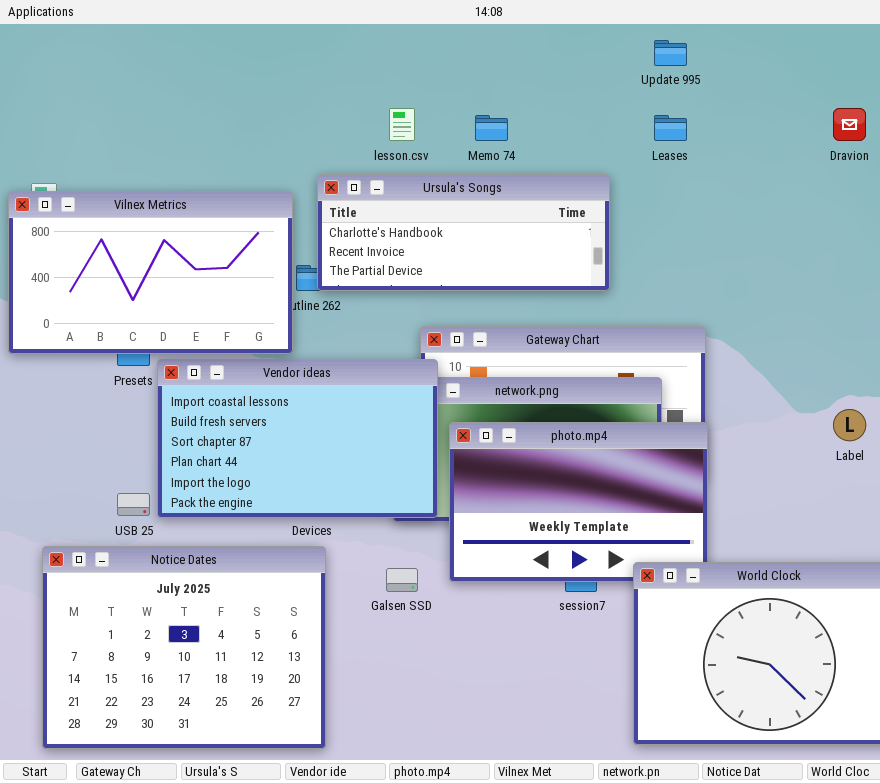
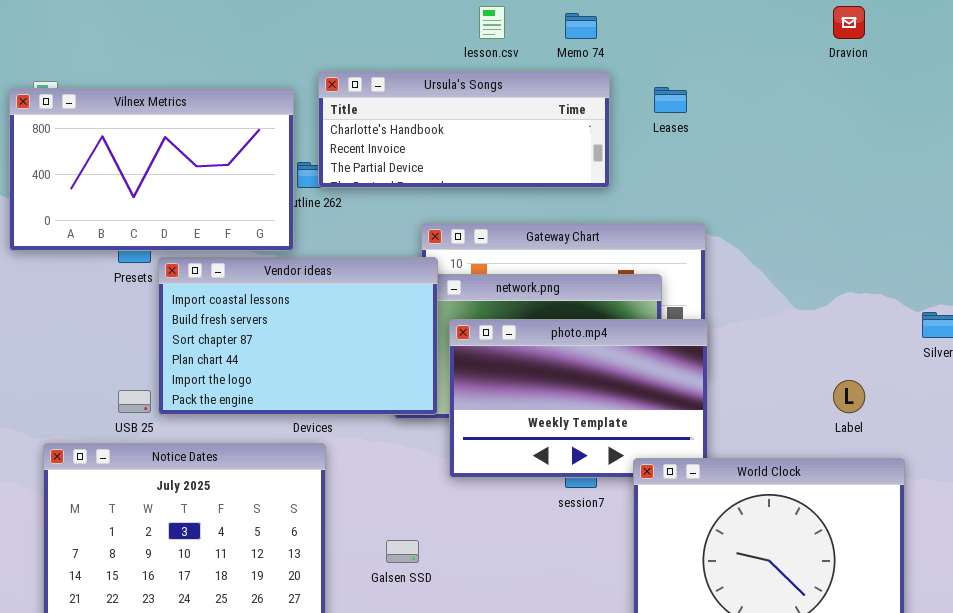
lesson.csv: [389,108,415,141] -> [479,6,505,39], moved
Memo 74: [475,115,508,141] -> [565,13,597,39], moved
Leases: [654,115,687,141] -> [654,87,687,113], moved
Label: [833,409,866,441] -> [833,380,865,413], moved
Galsen SSD: [386,568,418,592] -> [386,540,419,563], moved

